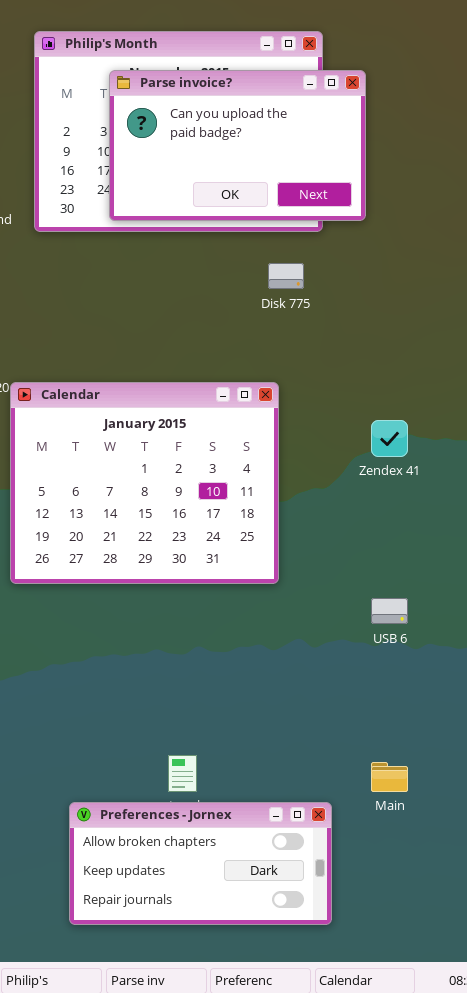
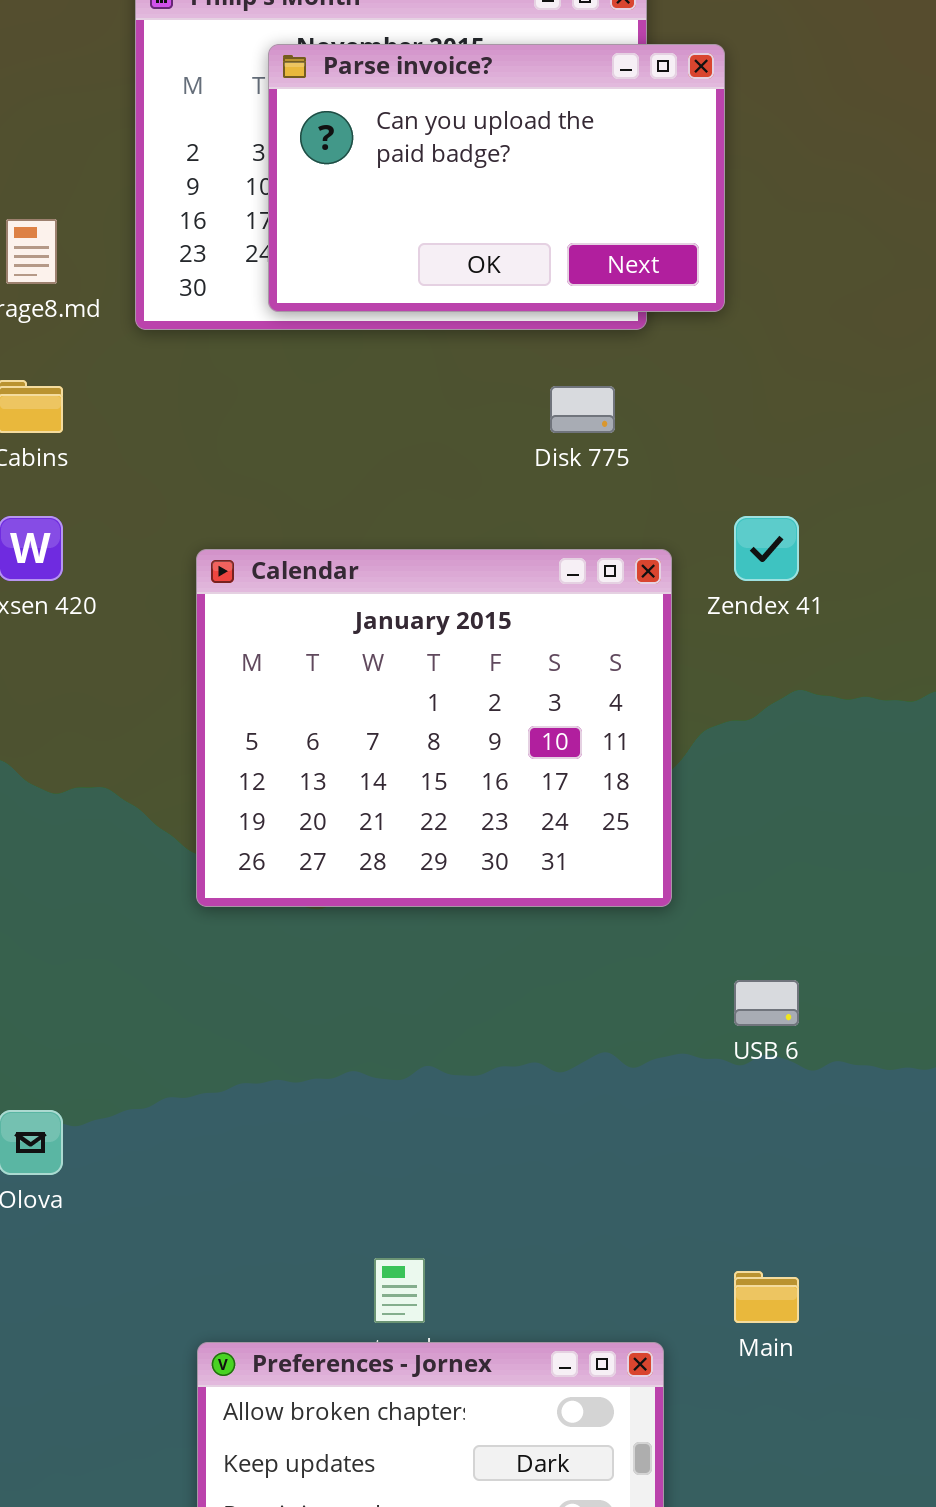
Calendar: [10,382,279,584] -> [196,549,672,907], moved
Zendex 41: [371,420,408,457] -> [734,516,799,581], moved

